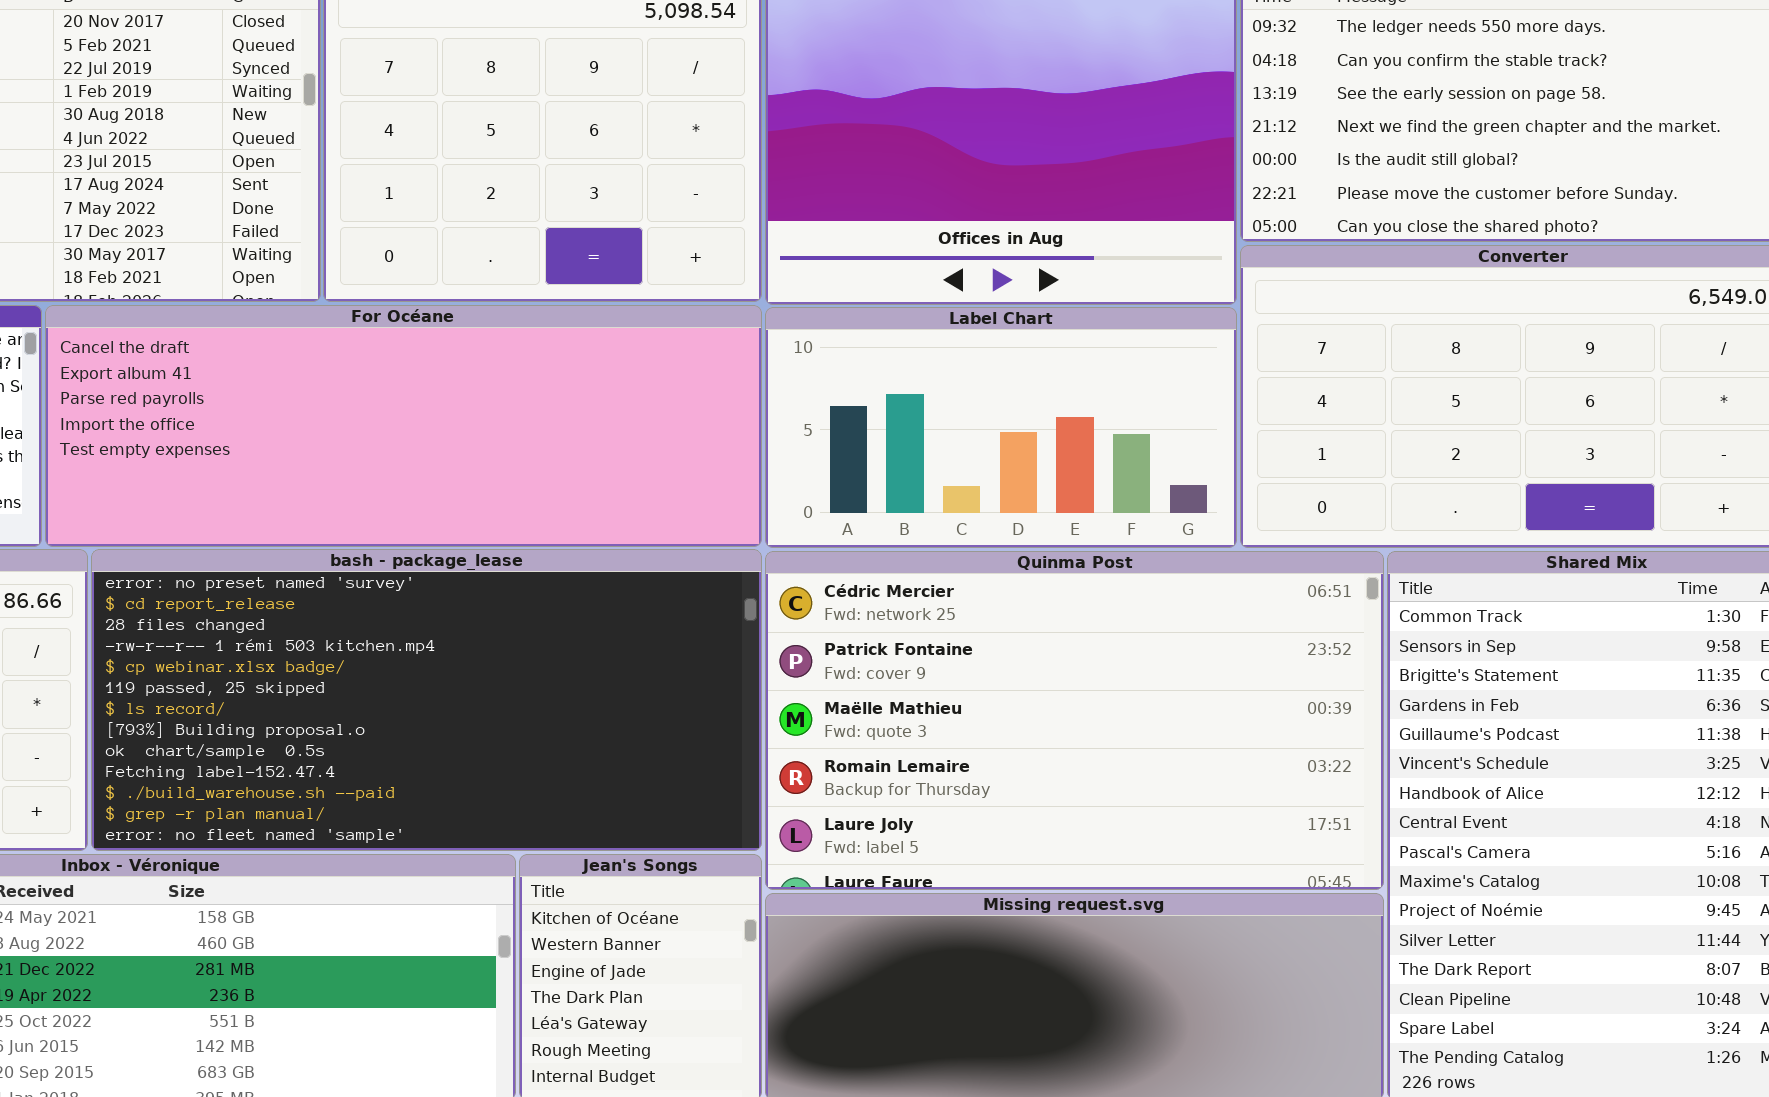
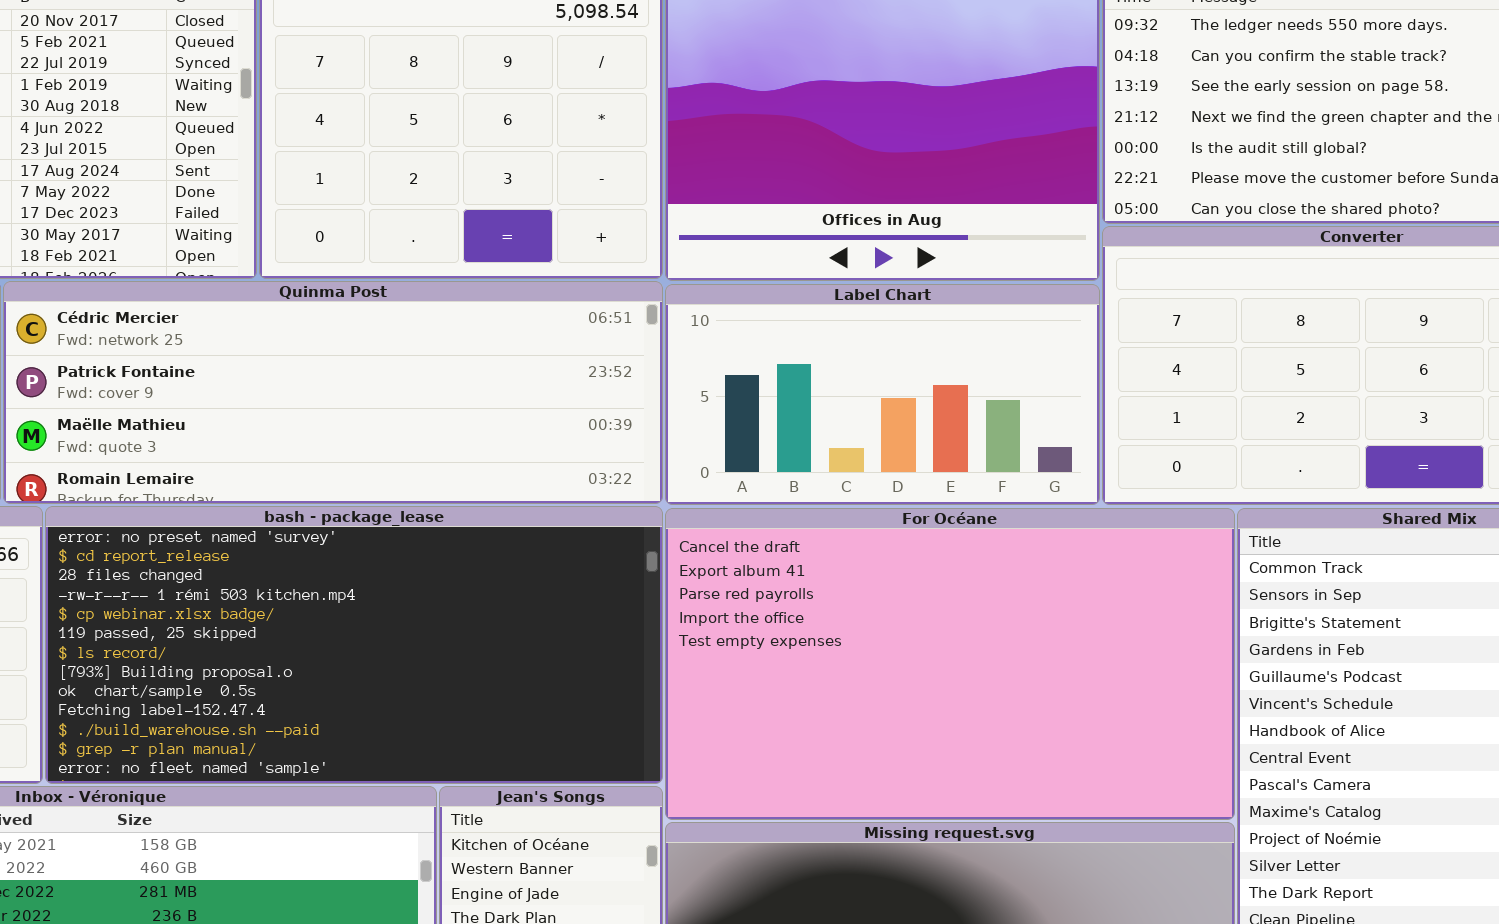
For Océane: [45,305,762,547] -> [665,508,1235,820], moved, resized
Quinma Post: [765,551,1384,890] -> [3,281,663,504], moved, resized

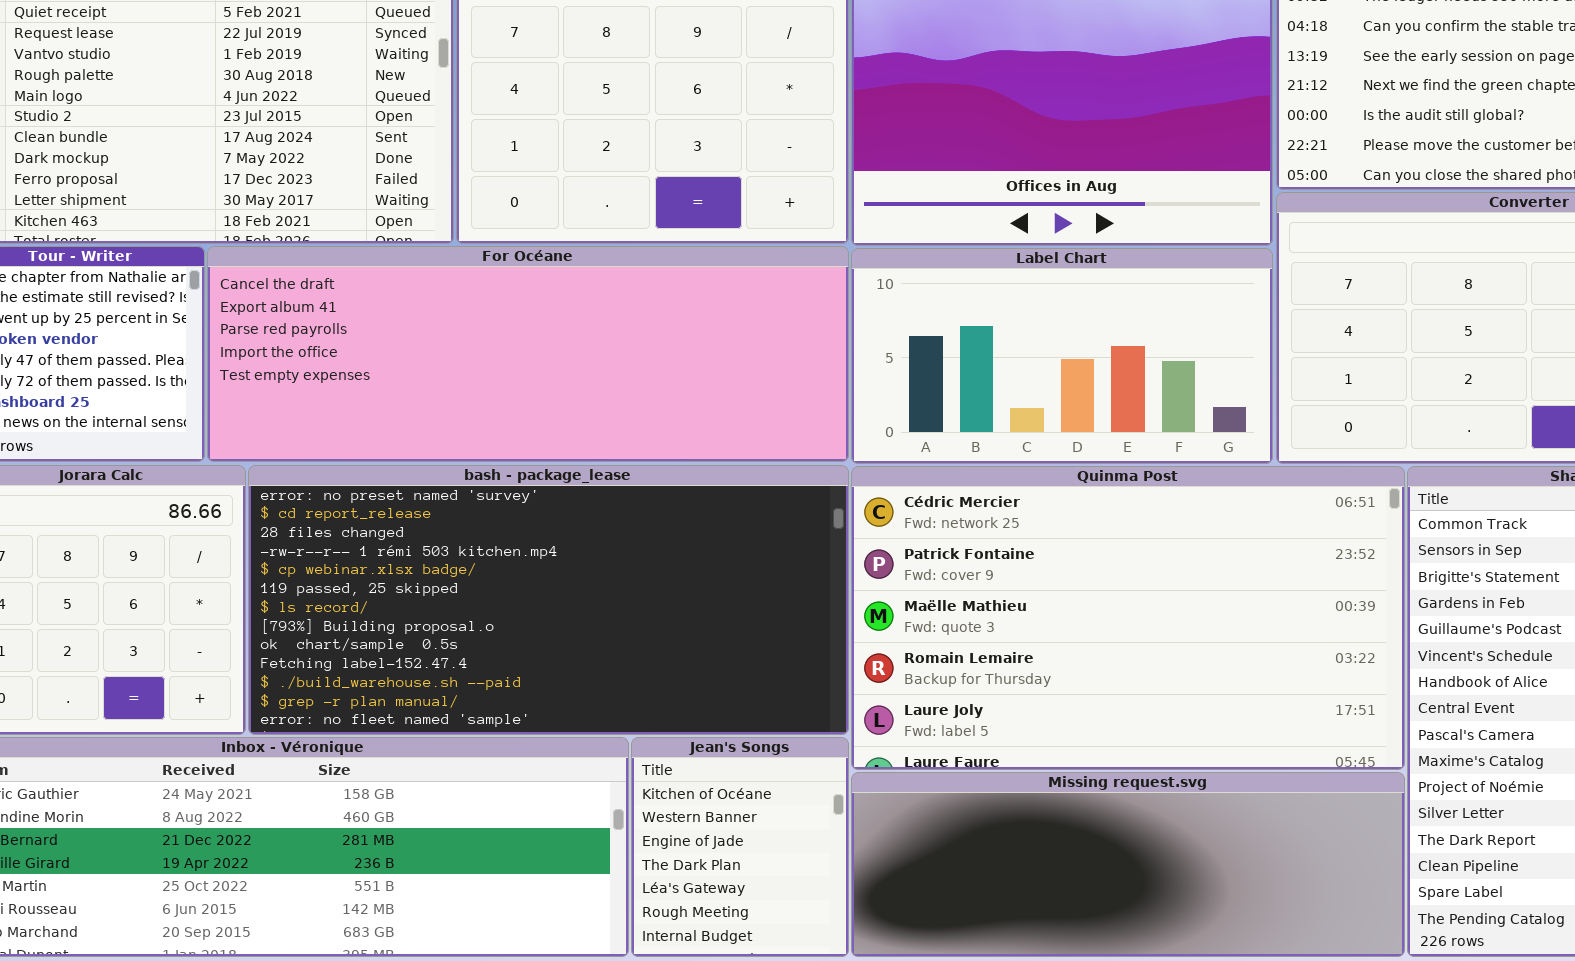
Quinma Post: [3,281,663,504] -> [851,466,1405,770], moved, resized
For Océane: [665,508,1235,820] -> [207,246,849,462], moved, resized

